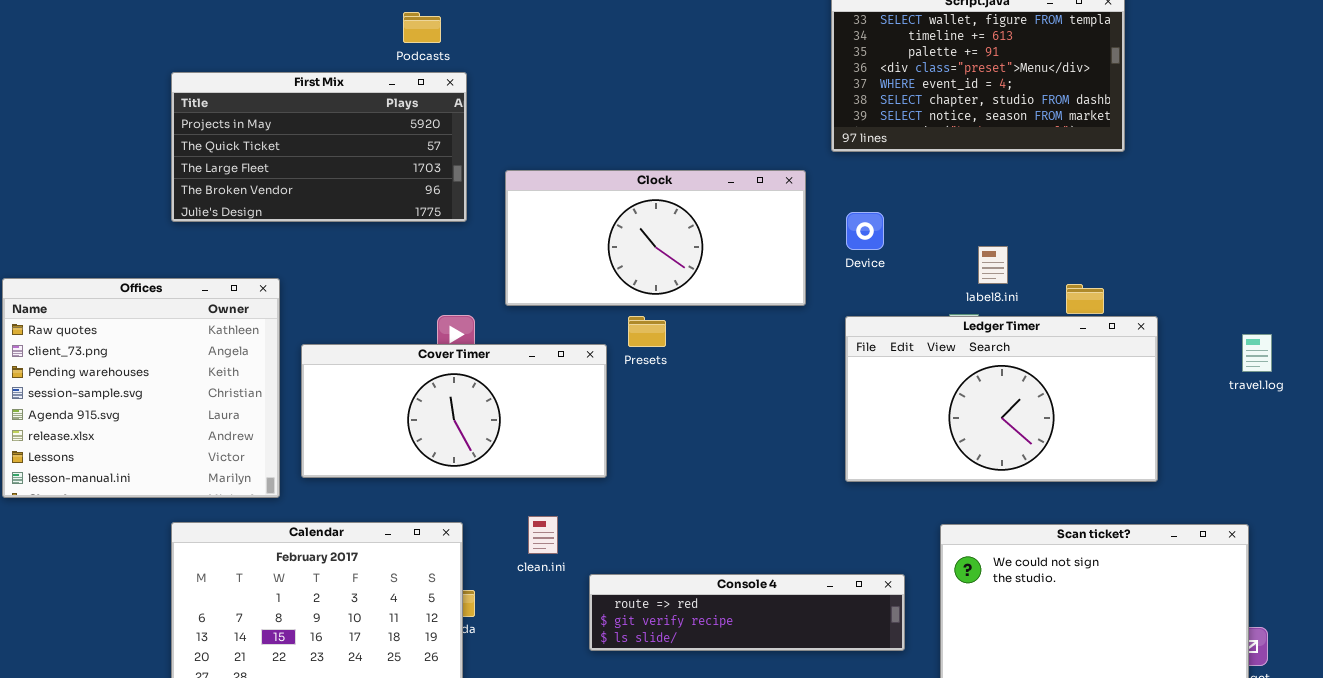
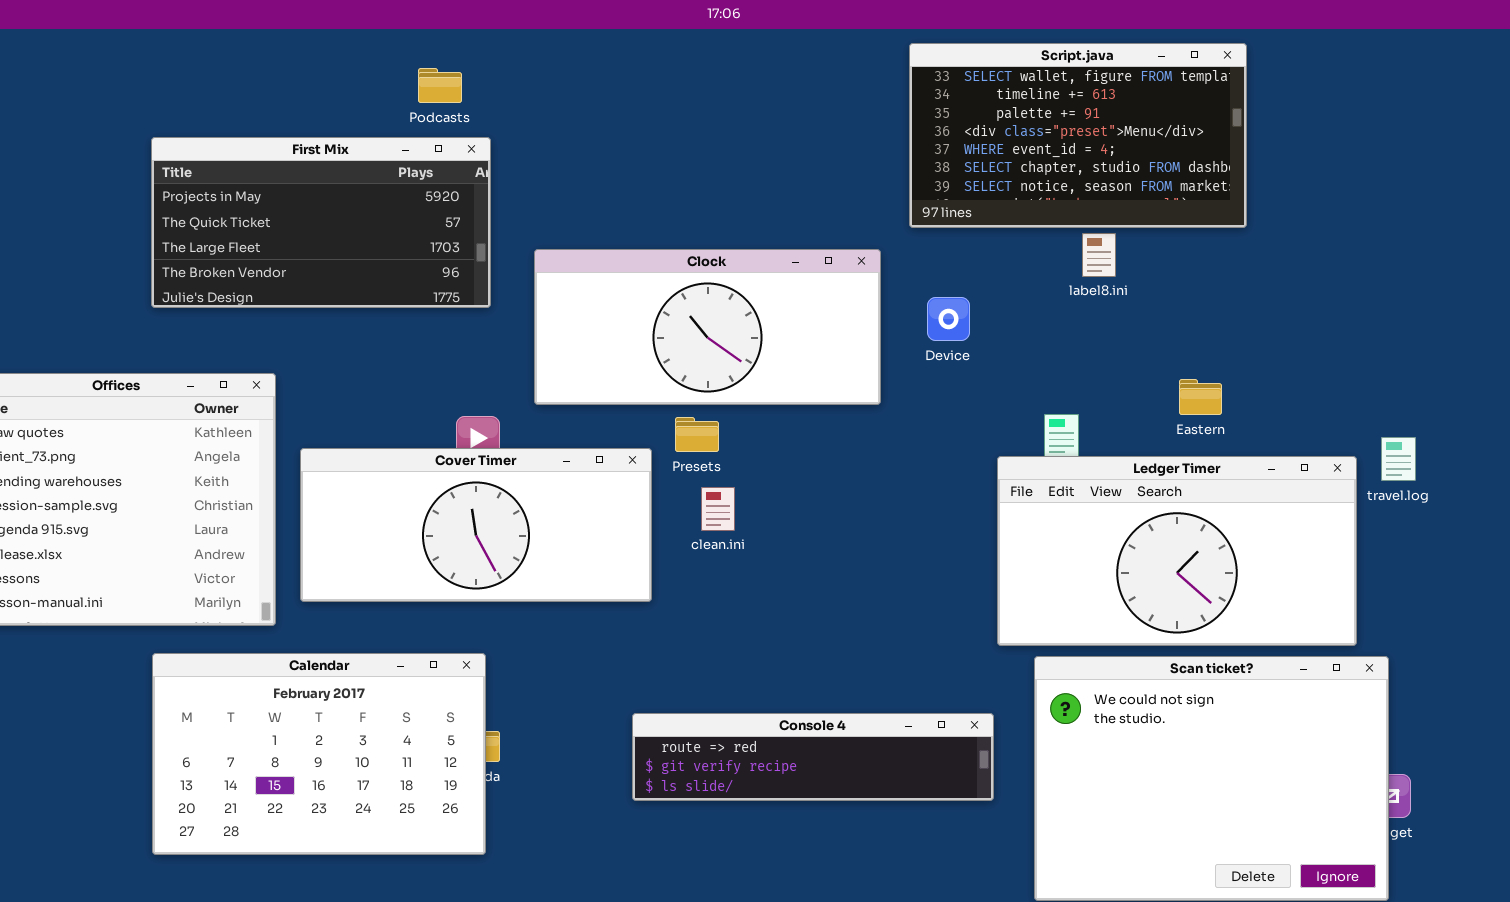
label8.ini: [978,246,1008,284] -> [1082,233,1116,277], moved
Ledger Timer: [845,316,1158,482] -> [997,456,1357,646], moved
clean.ini: [528,516,558,554] -> [701,487,735,531], moved

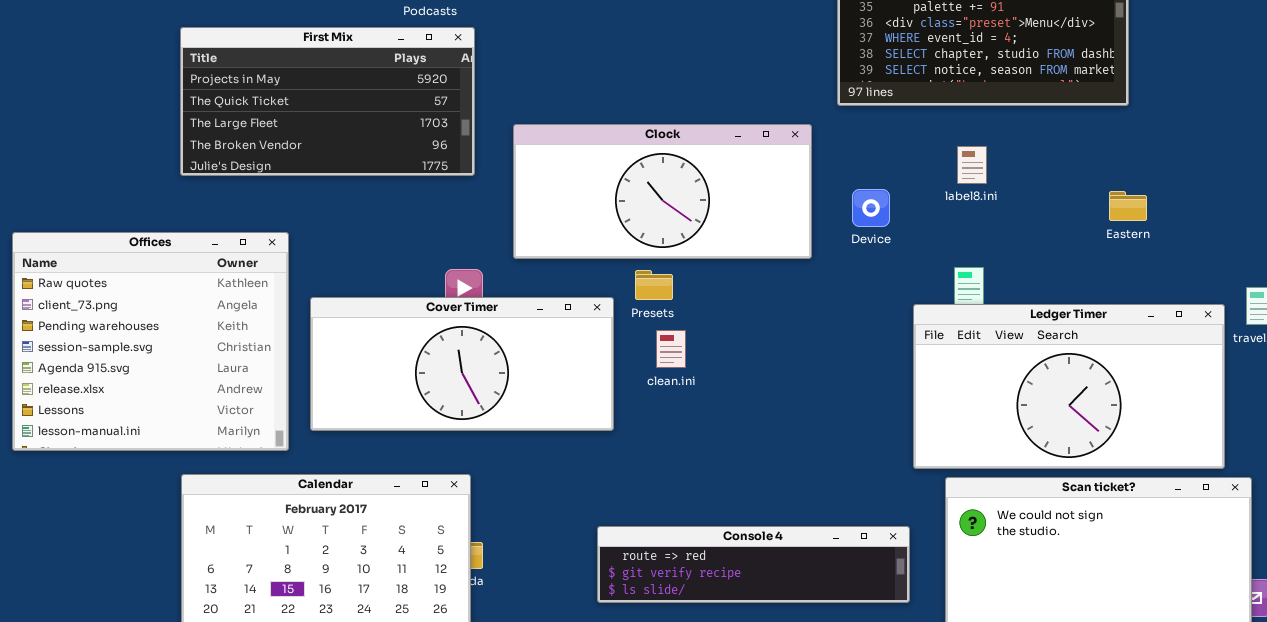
label8.ini: [1082,233,1116,277] -> [957,146,987,184], moved
Device: [927,297,970,341] -> [852,189,890,227], moved
Eastern: [1179,379,1222,415] -> [1109,191,1147,221], moved

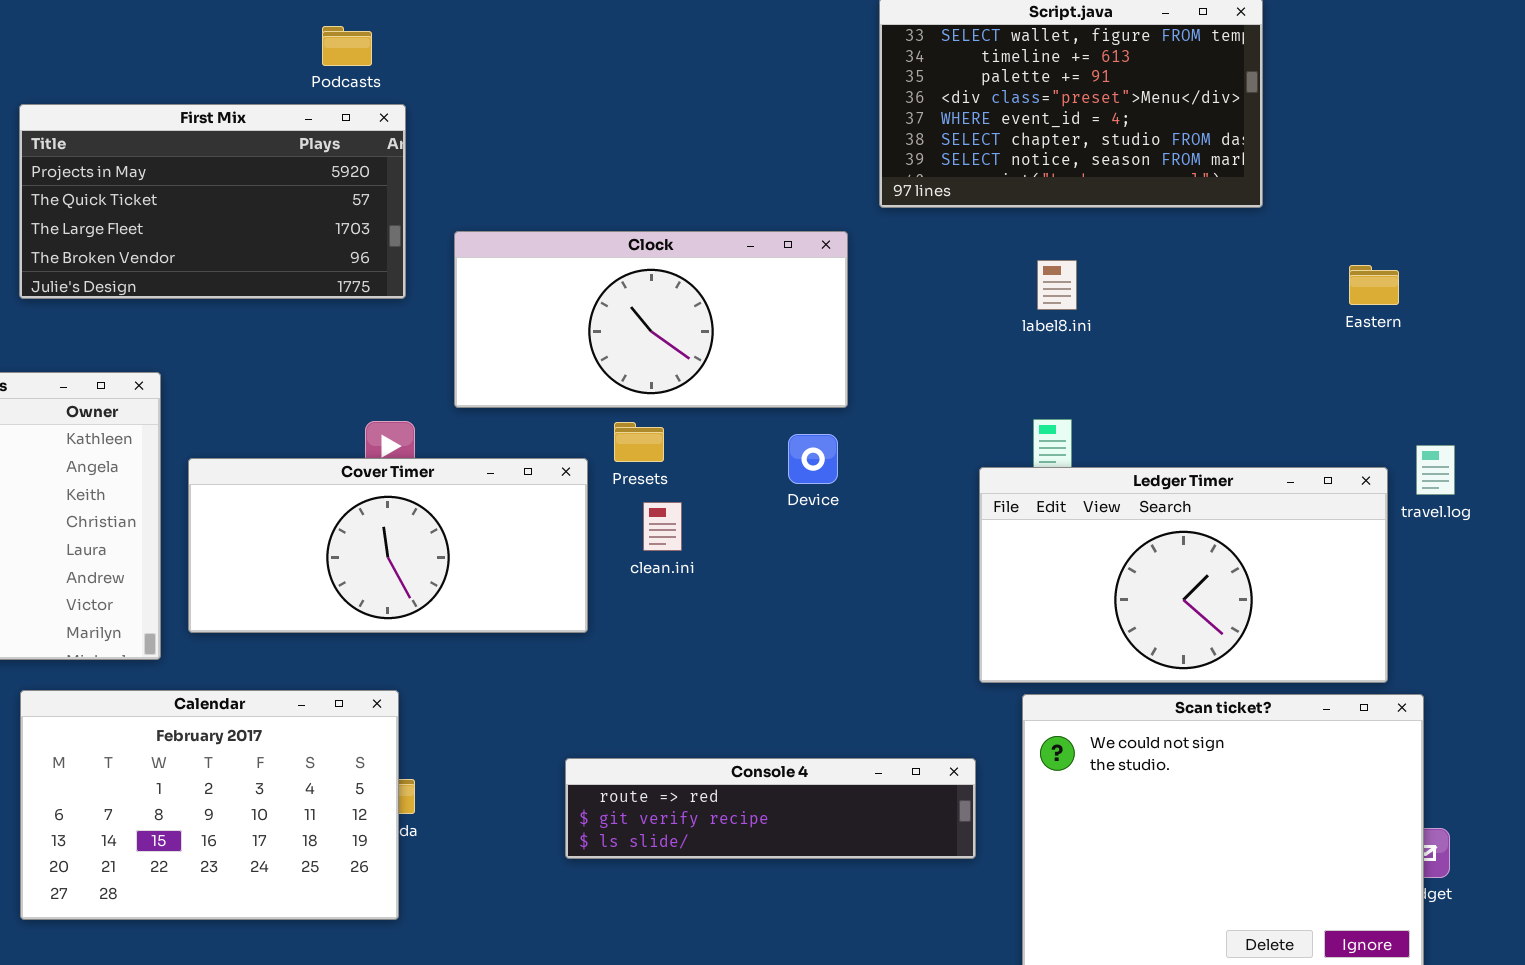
Device: [852,189,890,227] -> [788,434,838,484], moved
Eastern: [1109,191,1147,221] -> [1349,265,1399,305], moved

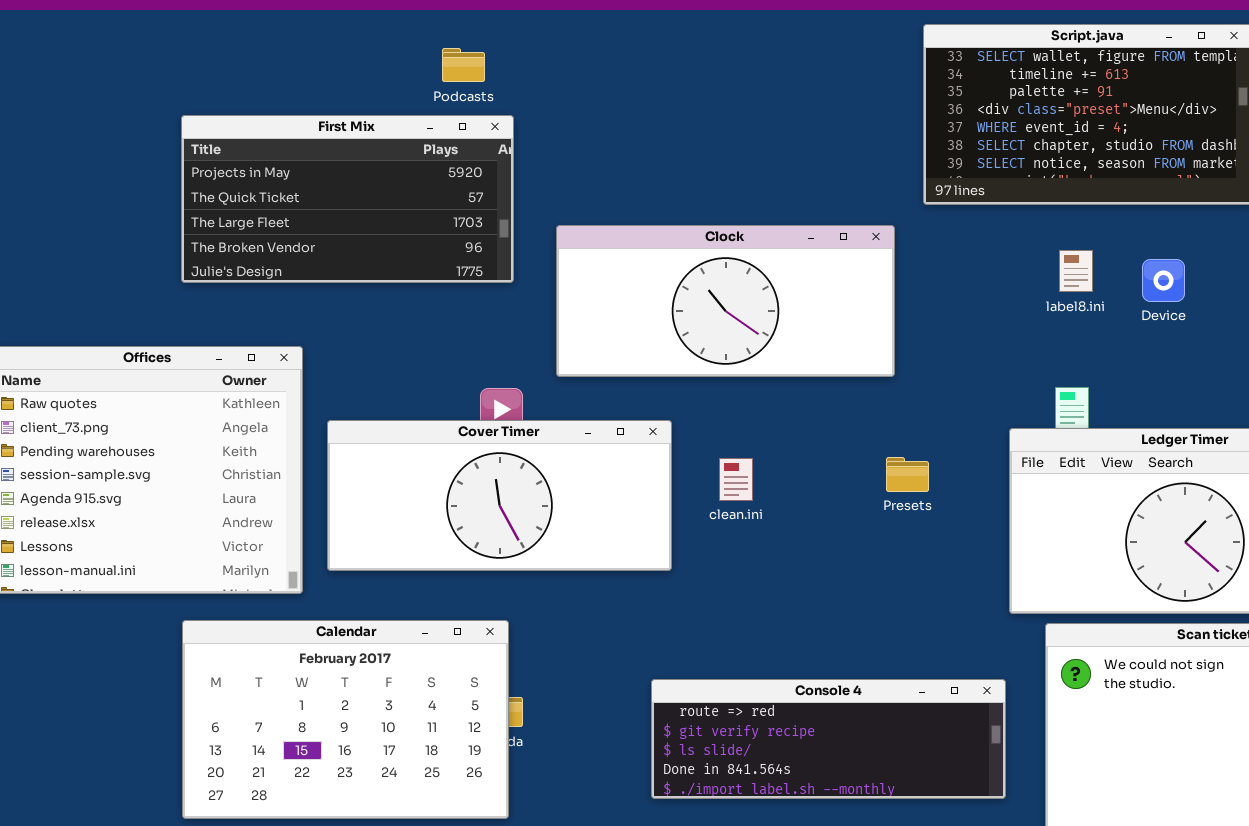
Presets: [614,422,664,462] -> [886,457,929,492], moved
Device: [788,434,838,484] -> [1142,259,1185,302], moved
Console 4: [565,758,976,859] -> [651,679,1006,799], resized

